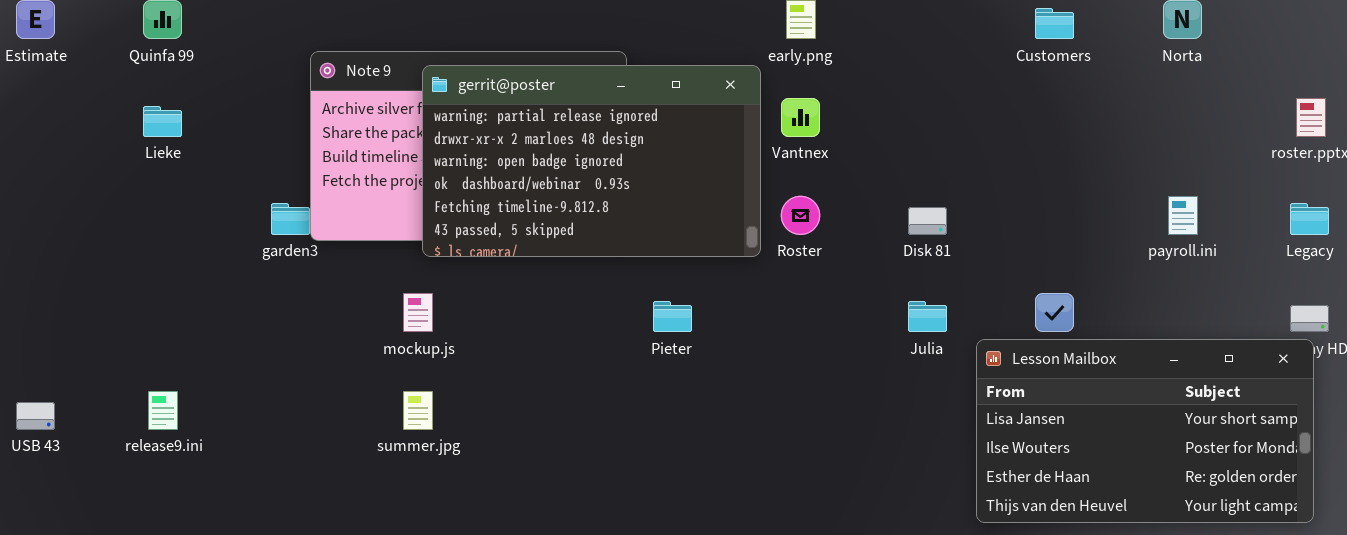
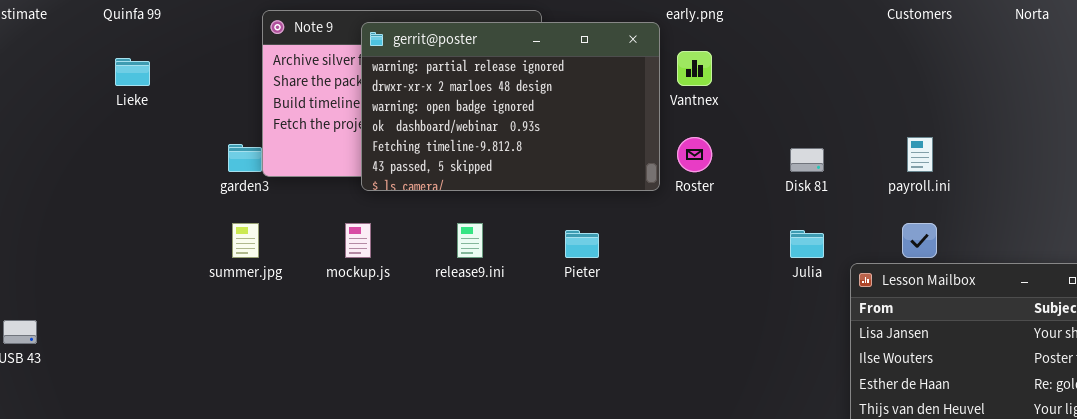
payroll.ini: [1168,196,1198,235] -> [907,137,933,172], moved
release9.ini: [148,391,178,430] -> [457,223,483,258], moved
summer.jpg: [403,391,433,430] -> [232,223,259,258], moved

